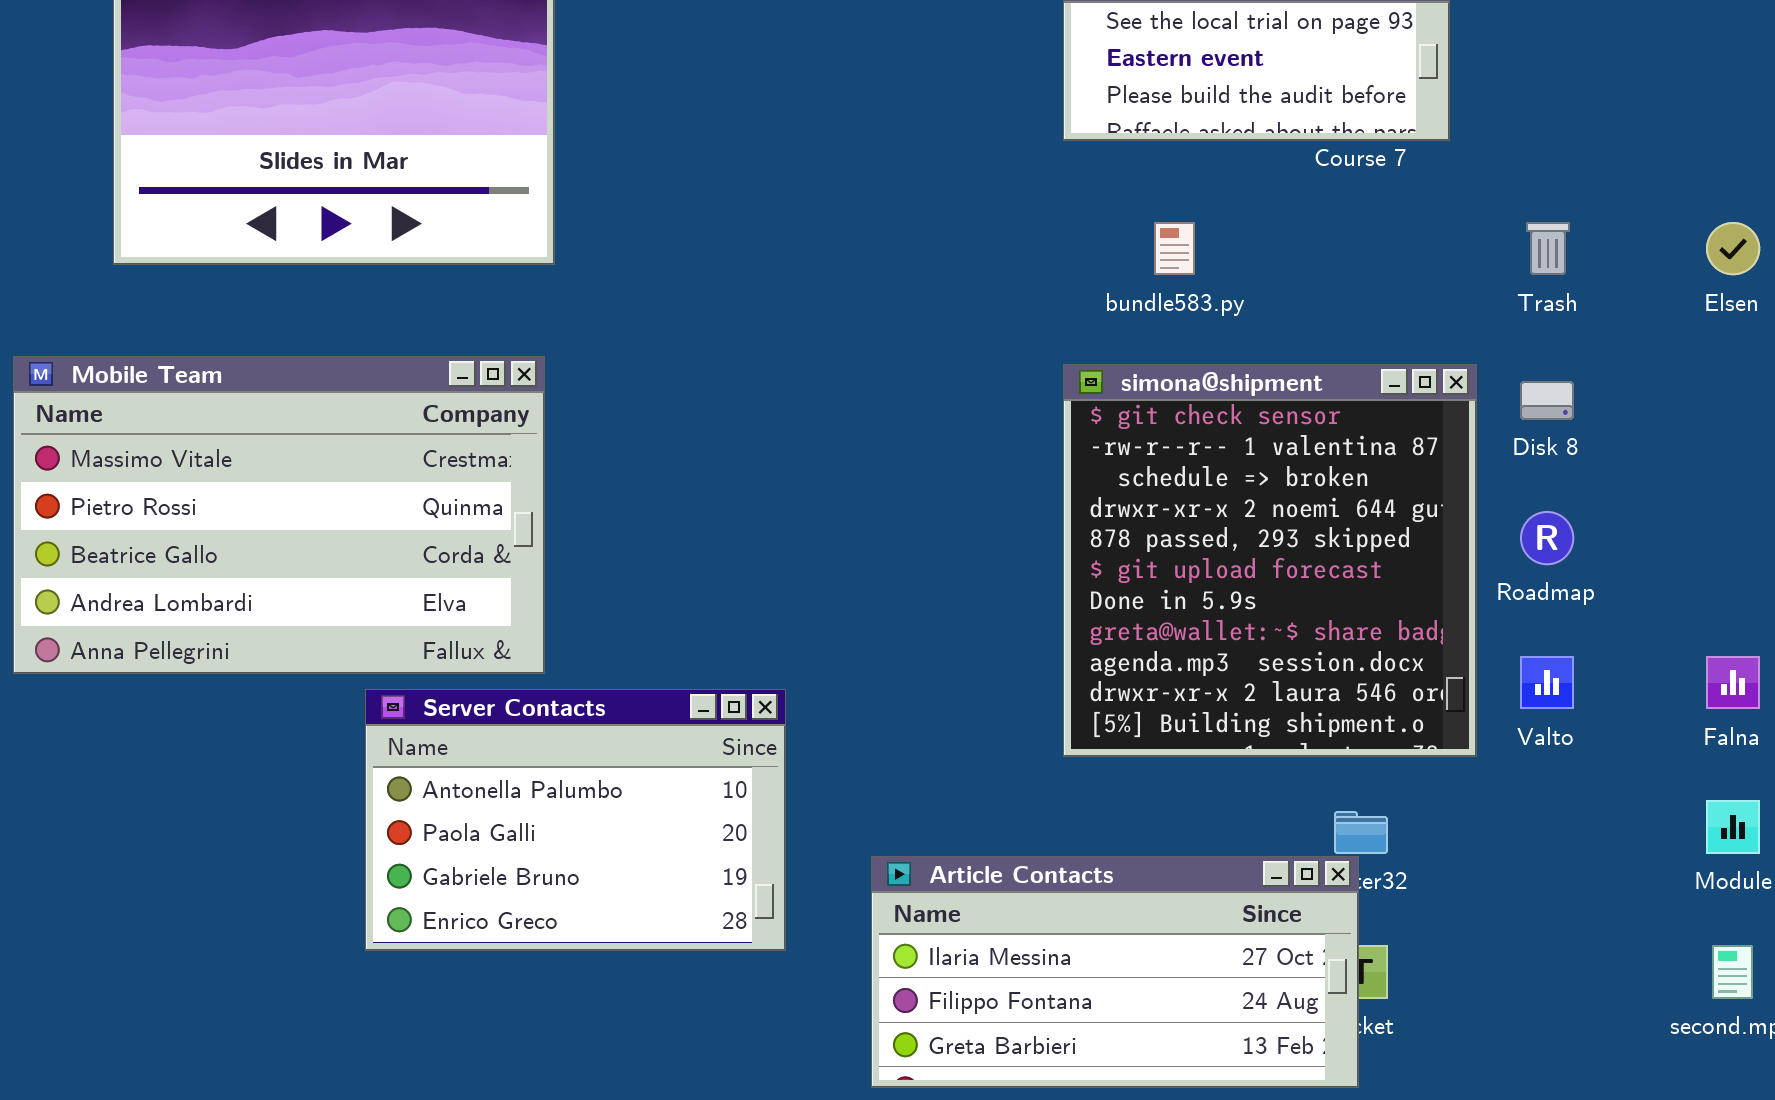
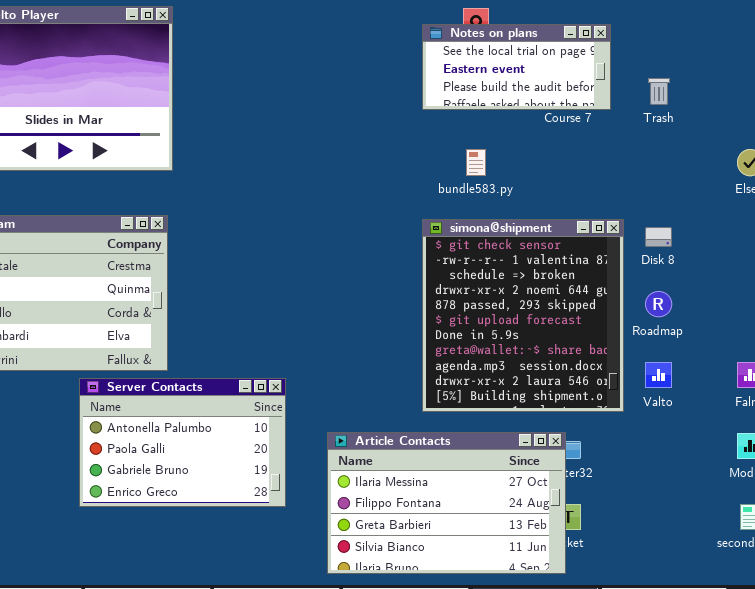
Trash: [1526,222,1570,275] -> [648,78,670,105], moved
Article Contacts: [871,856,1359,1088] -> [327,432,566,574], resized

